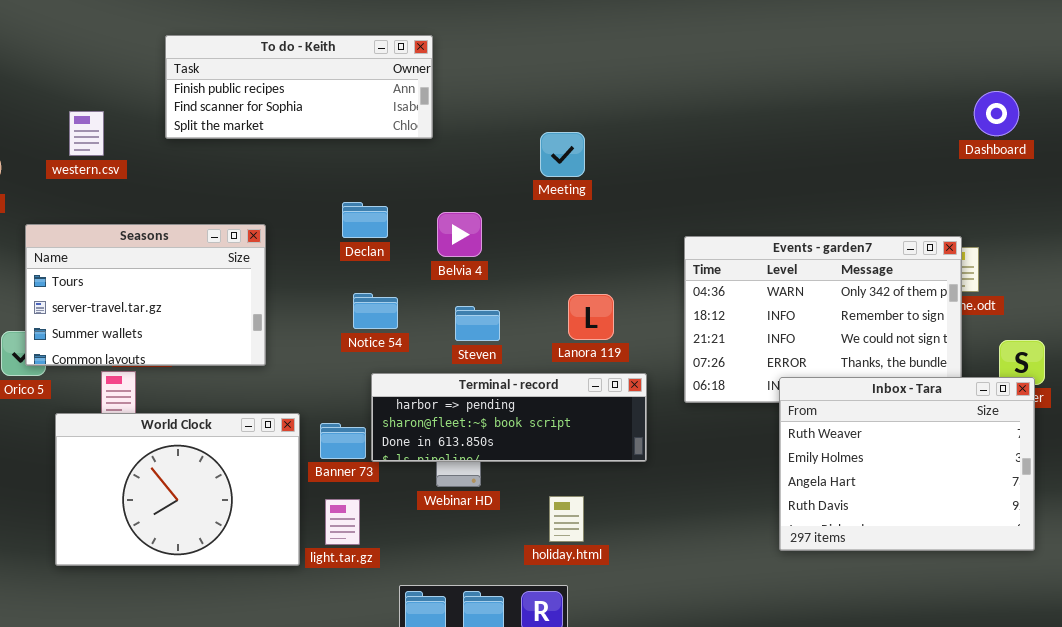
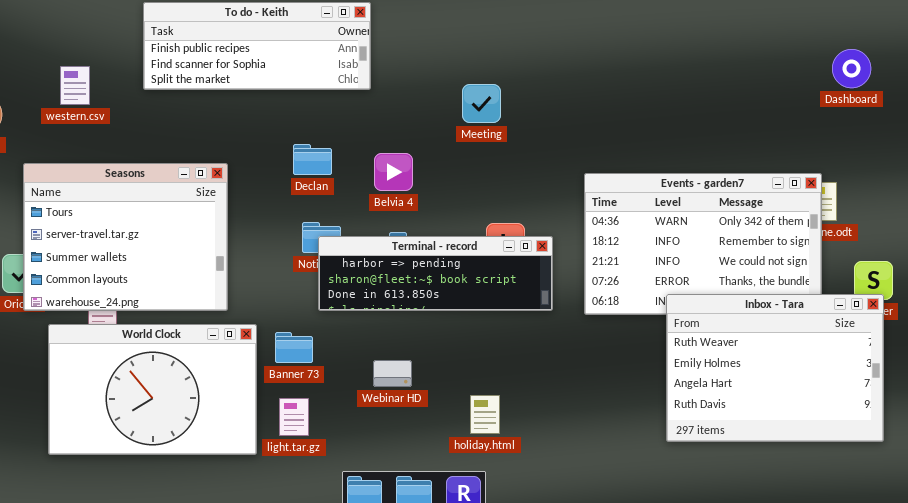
Seasons: [25,224,266,366] -> [23,163,228,311], resized
Terminal - record: [371,373,647,462] -> [318,236,553,311], moved

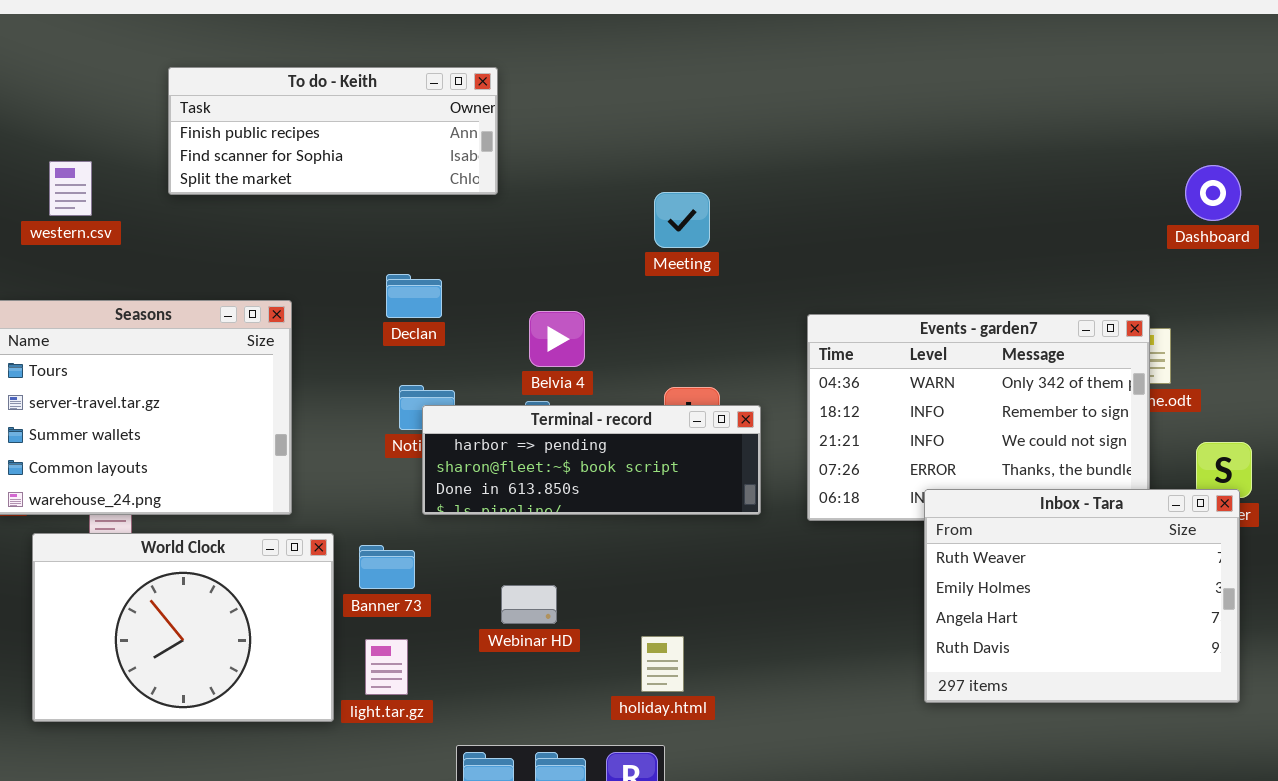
Dashboard: [832,49,871,88] -> [1185,165,1241,221], moved
Meeting: [462,84,501,123] -> [654,192,710,248], moved
Belvia 4: [374,153,413,191] -> [529,311,585,367], moved

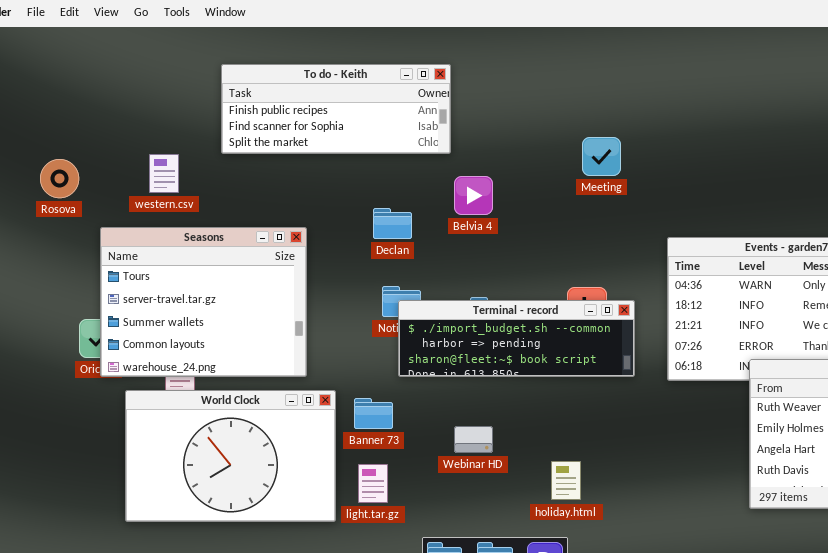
western.csv: [49,161,92,216] -> [149,154,179,193], moved
Meeting: [654,192,710,248] -> [582,137,621,176], moved
Belvia 4: [529,311,585,367] -> [454,176,493,215], moved
Terminal - record: [422,405,761,515] -> [398,300,635,377], scrolled up 1 row

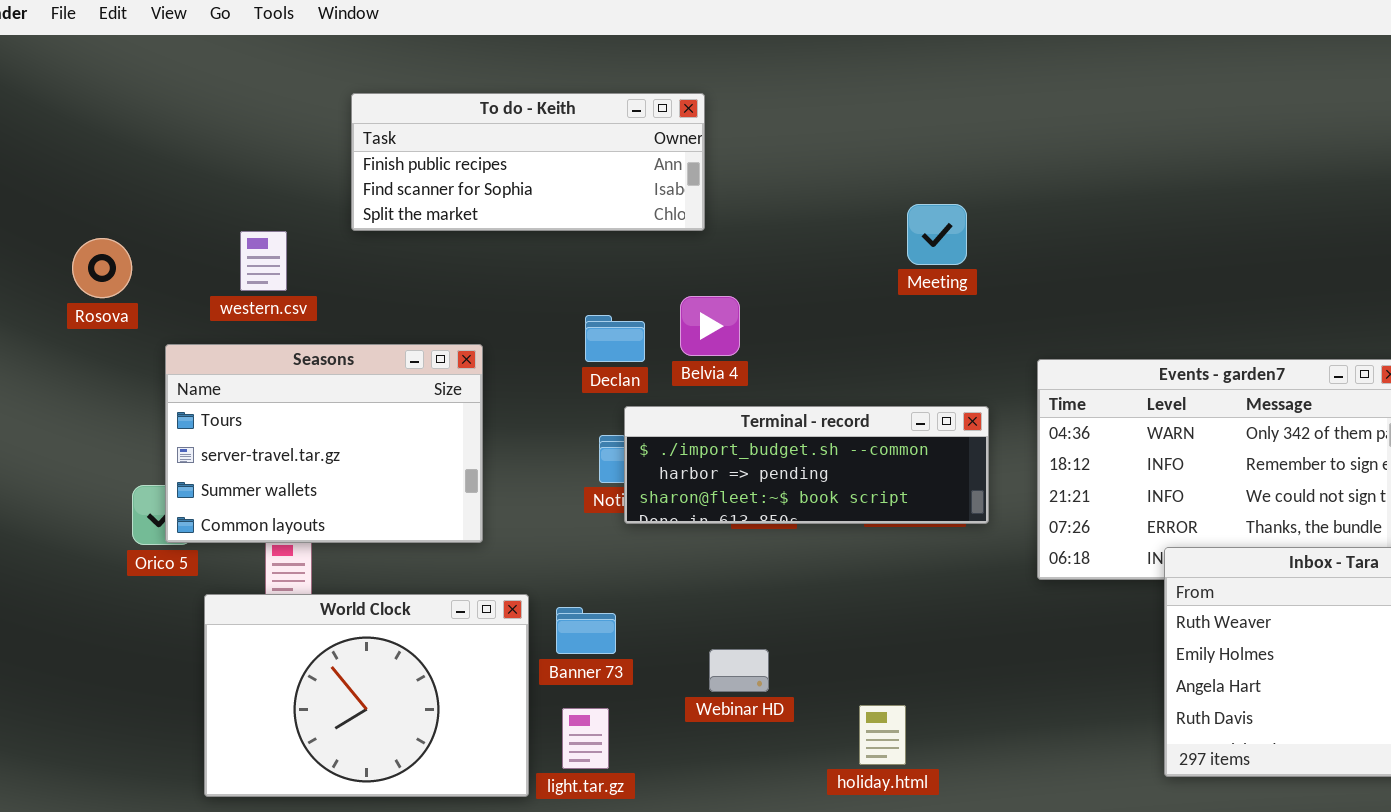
Belvia 4: [454,176,493,215] -> [680,296,740,356], moved
Seasons: [100,227,307,377] -> [165,344,483,543], resized
Terminal - record: [398,300,635,377] -> [624,406,989,524], moved

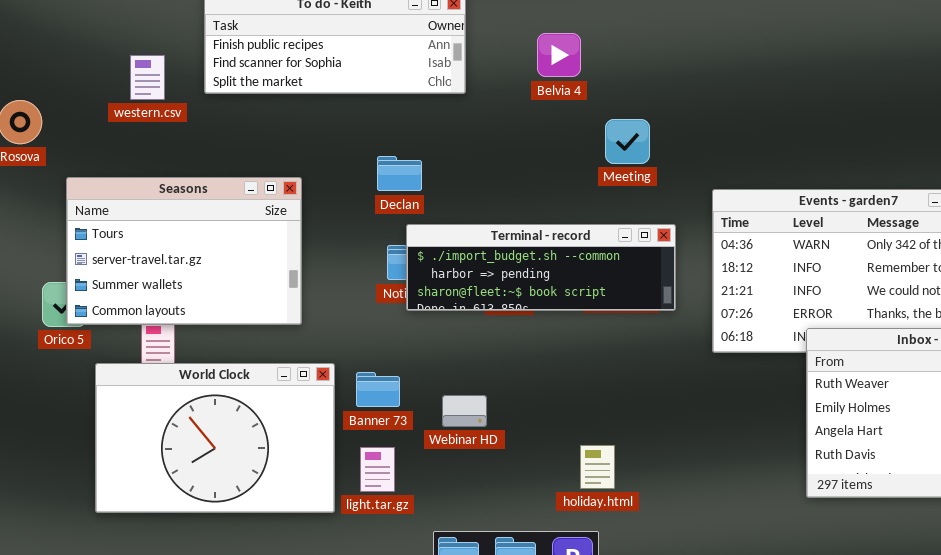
Meeting: [907,204,967,265] -> [605,119,650,164], moved
western.csv: [240,231,287,291] -> [130,55,165,100], moved
Belvia 4: [680,296,740,356] -> [537,33,581,77], moved
Webinar HD: [709,649,769,692] -> [442,395,487,427], moved

